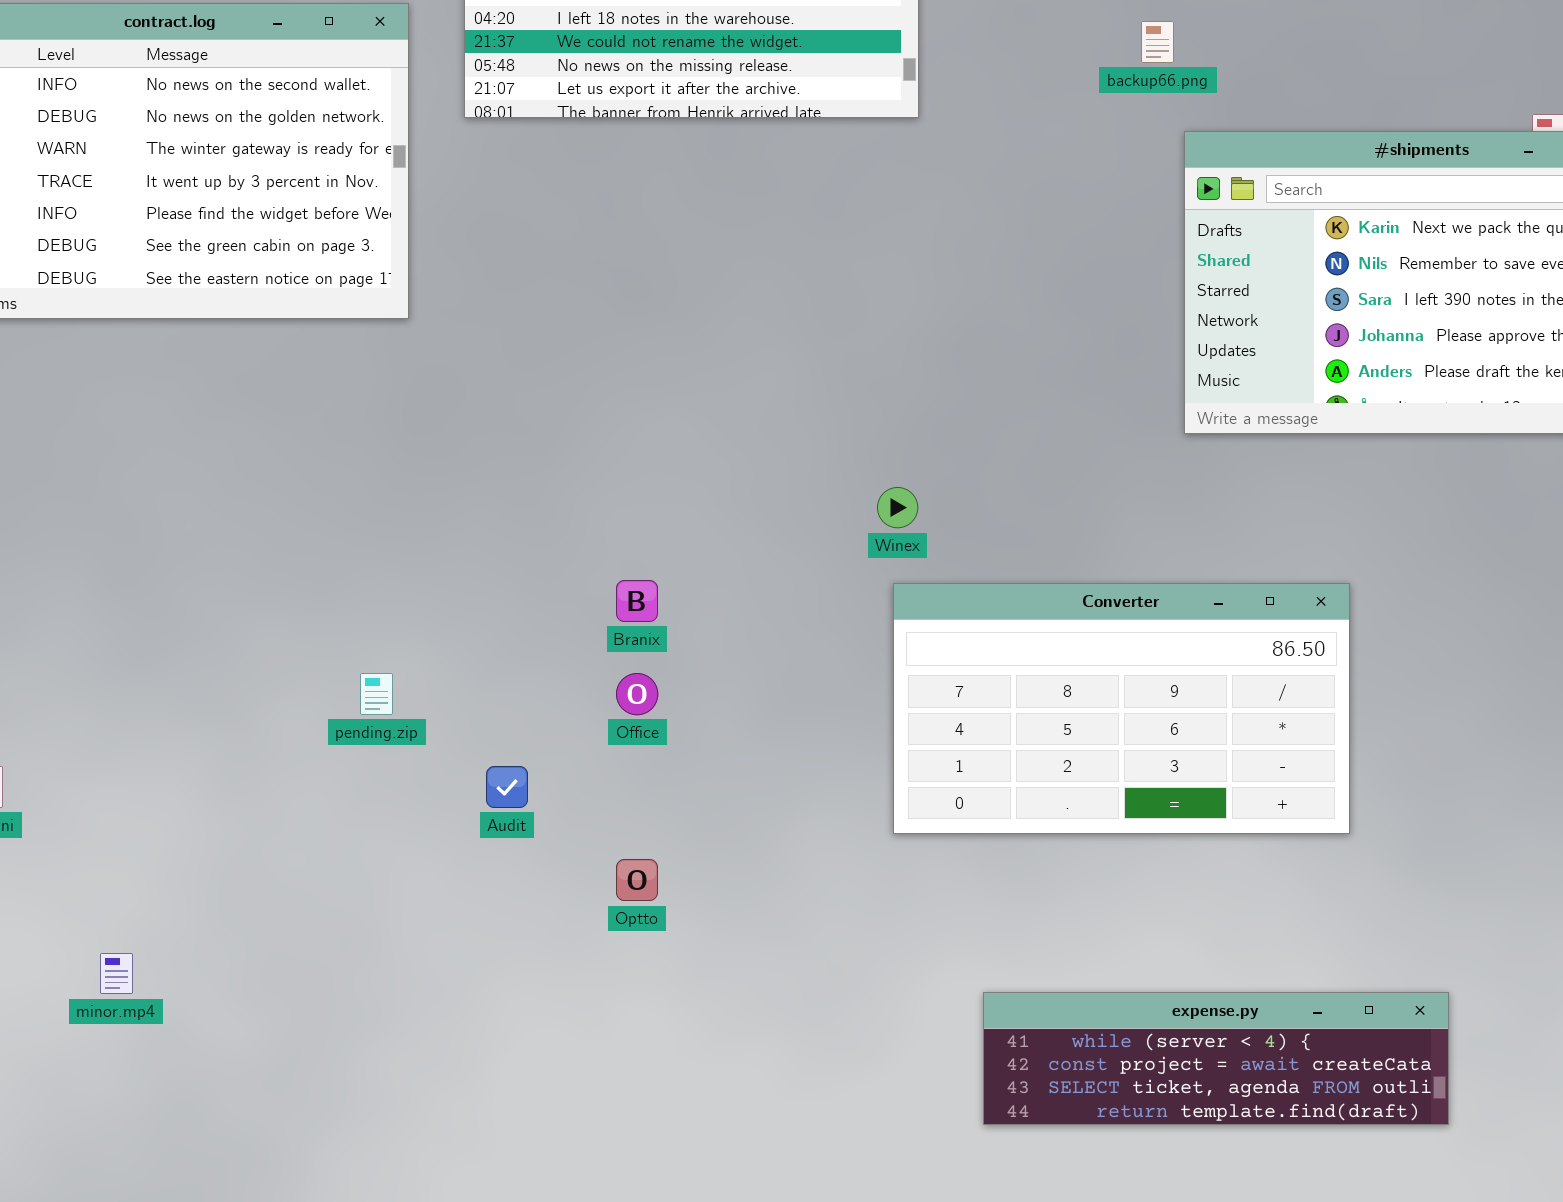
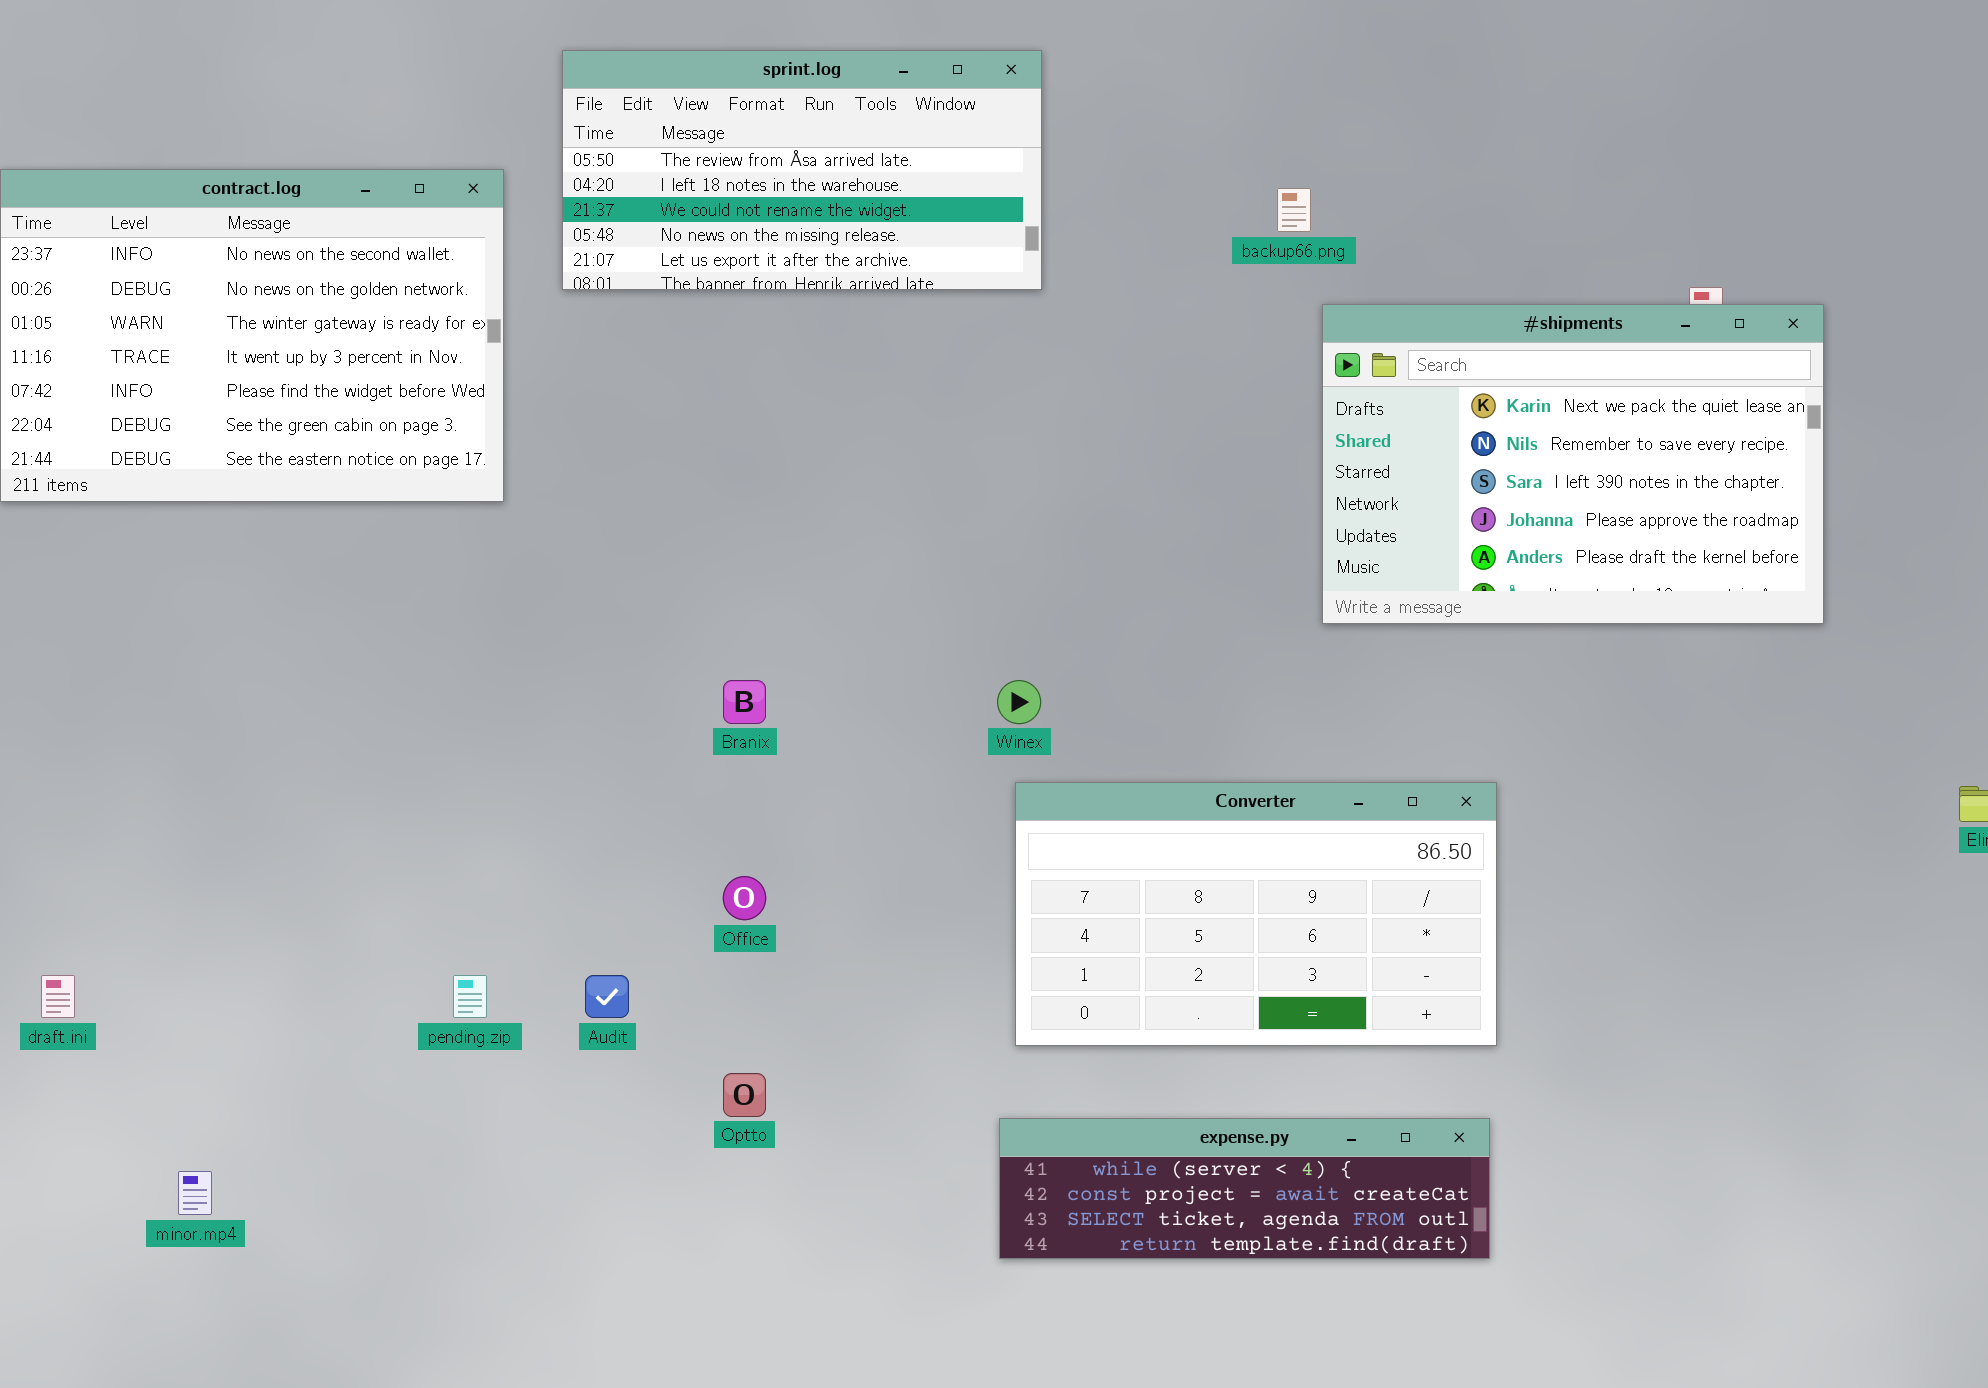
Branix: [616,580,658,622] -> [723,680,766,724], moved
pending.zip: [360,673,393,715] -> [453,975,487,1018], moved
expense.py: [983,992,1449,1125] -> [999,1118,1490,1259], moved

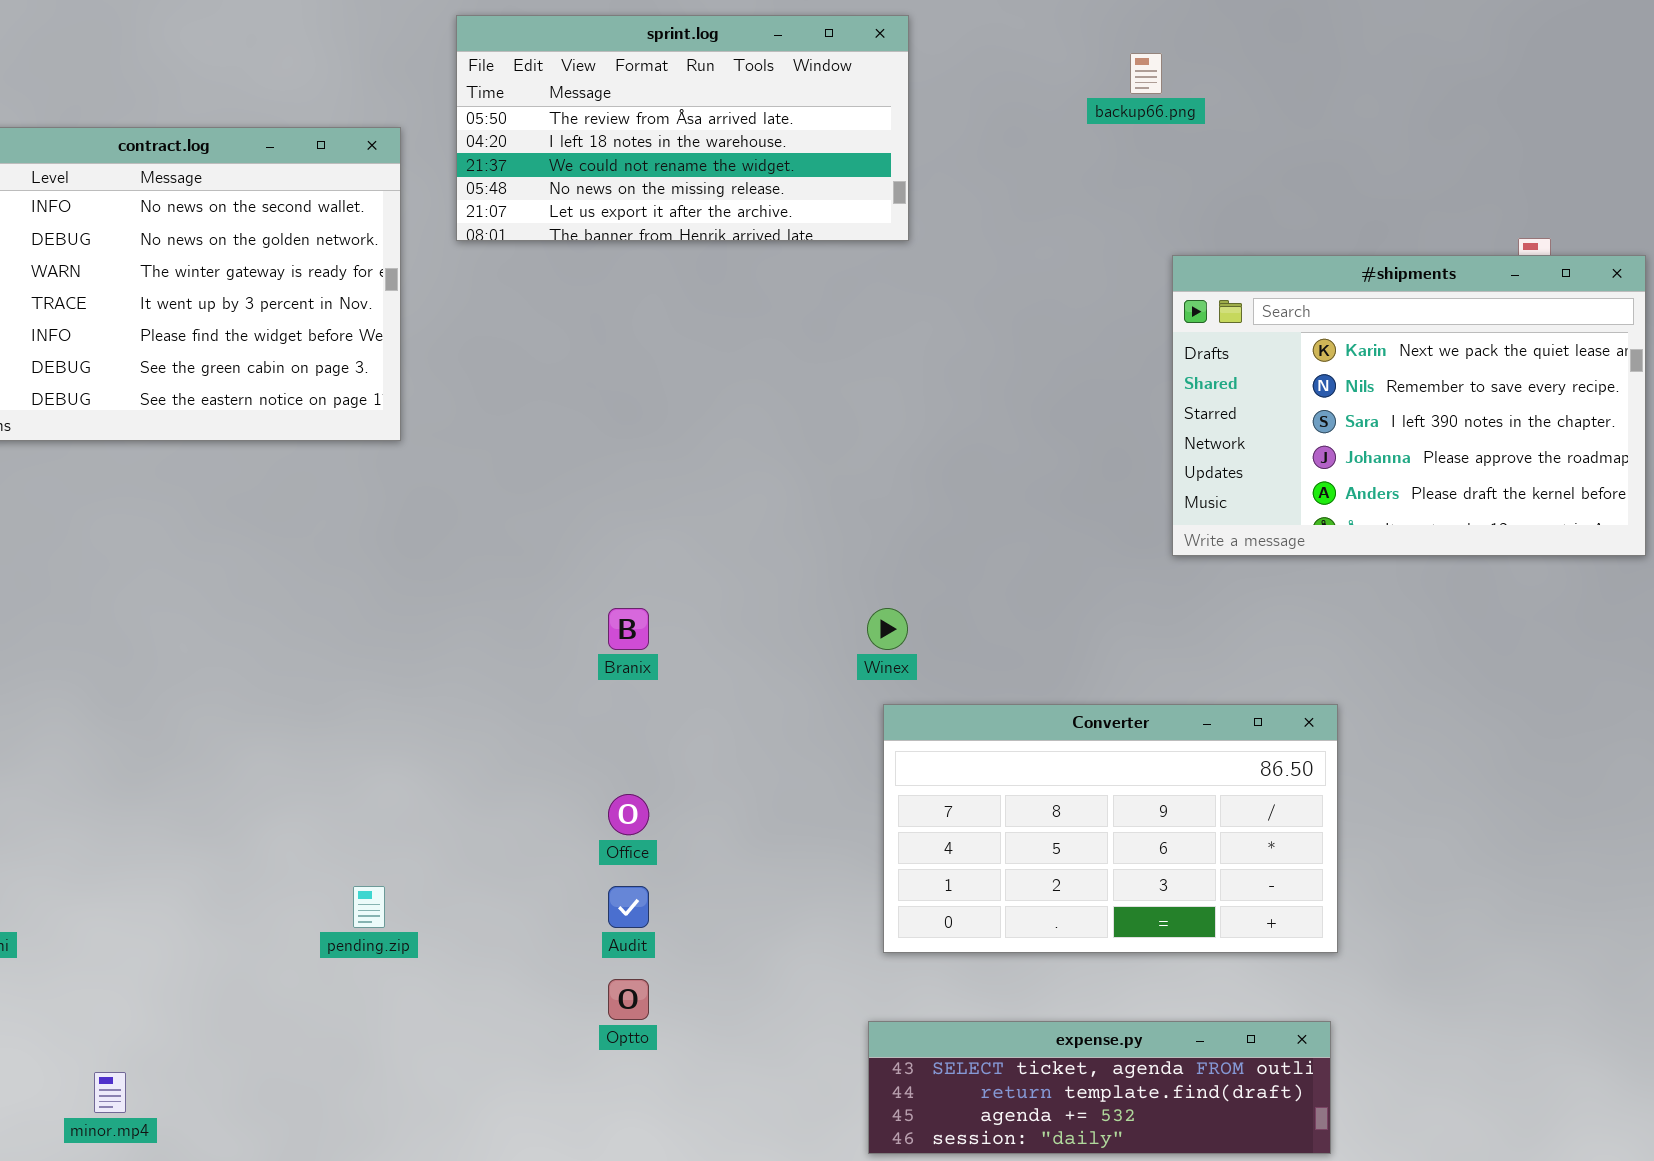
backup66.png: [1277,188,1311,232] -> [1130,53,1162,94], moved
Audit: [585,975,629,1018] -> [608,886,649,928], moved
expense.py: [999,1118,1490,1259] -> [868,1021,1331,1154], scrolled down 2 rows

